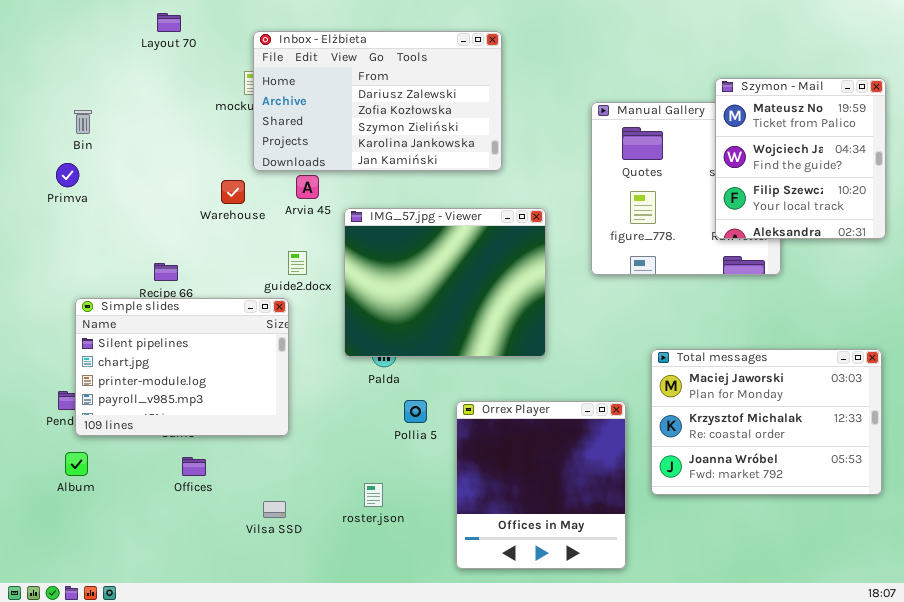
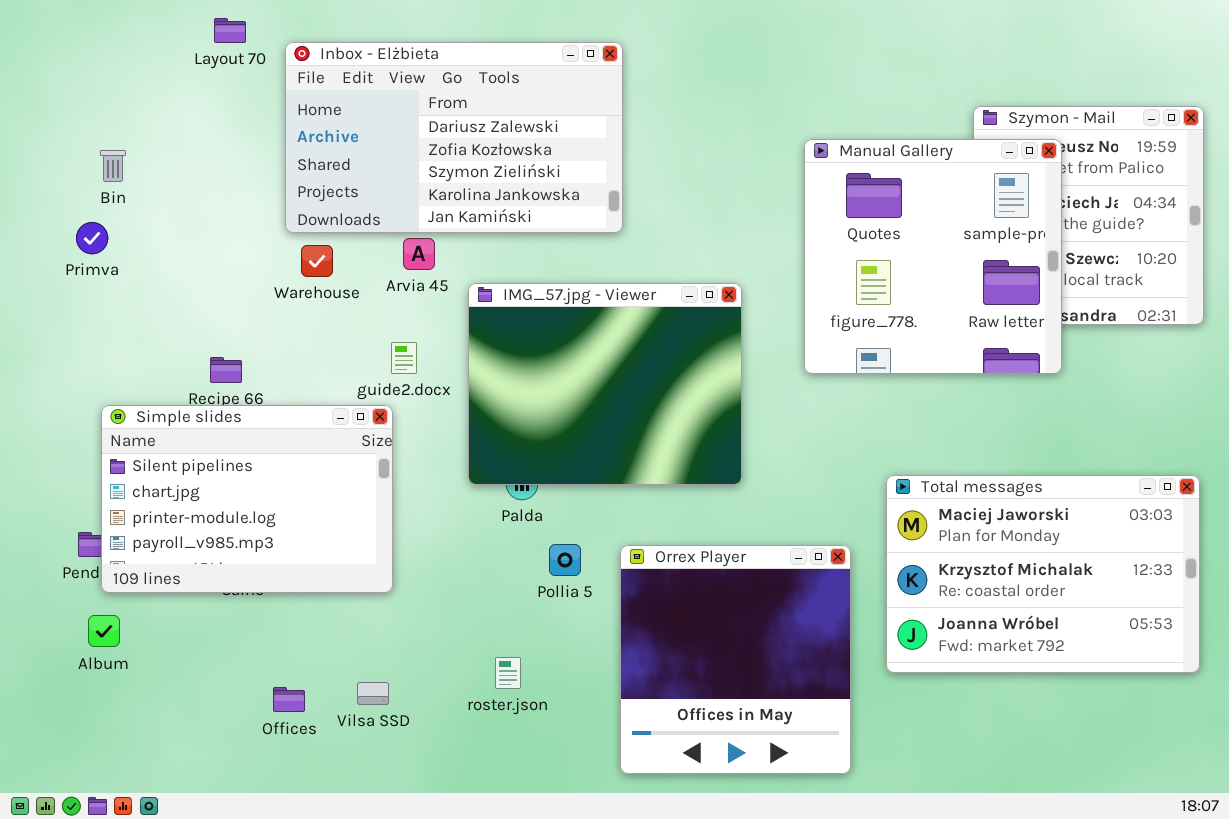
Inbox - Elżbieta: [253,31,502,171] -> [285,42,623,233], moved
Manual Gallery: [591,102,781,275] -> [804,139,1062,374], raised
Offices: [182,457,206,476] -> [273,687,305,712], moved

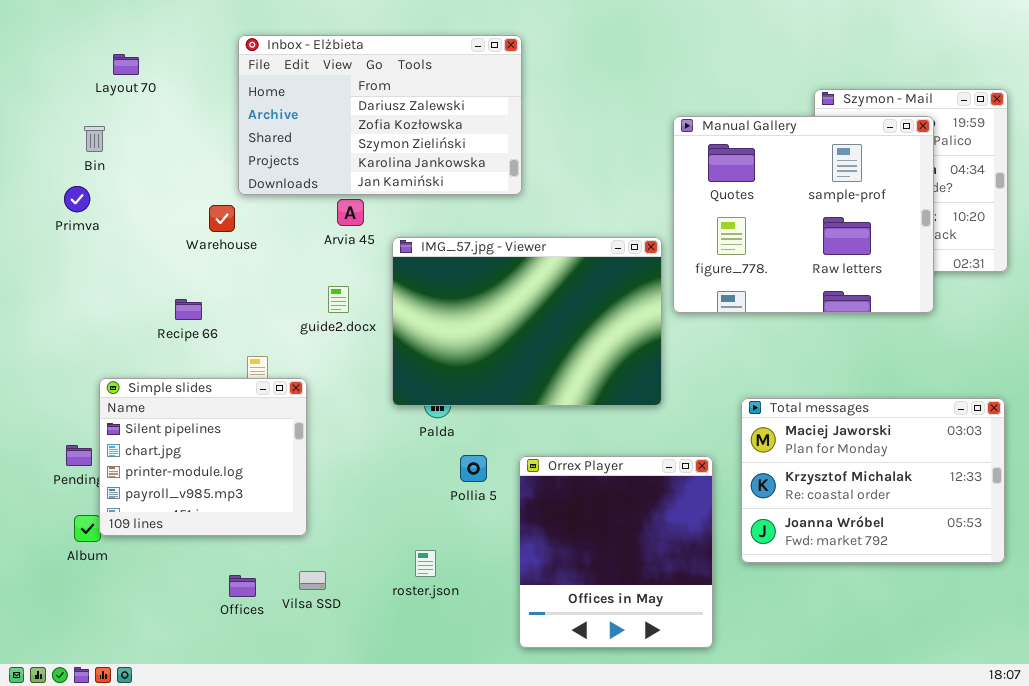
Layout 70: [214,18,246,43] -> [113,54,139,75], moved
Manual Gallery: [804,139,1062,374] -> [673,116,934,313], resized
Warehouse: [301,245,333,277] -> [209,205,235,232], moved
IMG_57.jpg - Viewer: [468,283,742,485] -> [392,237,662,406], resized
Simple slides: [101,405,393,593] -> [99,378,307,536], moved, resized

